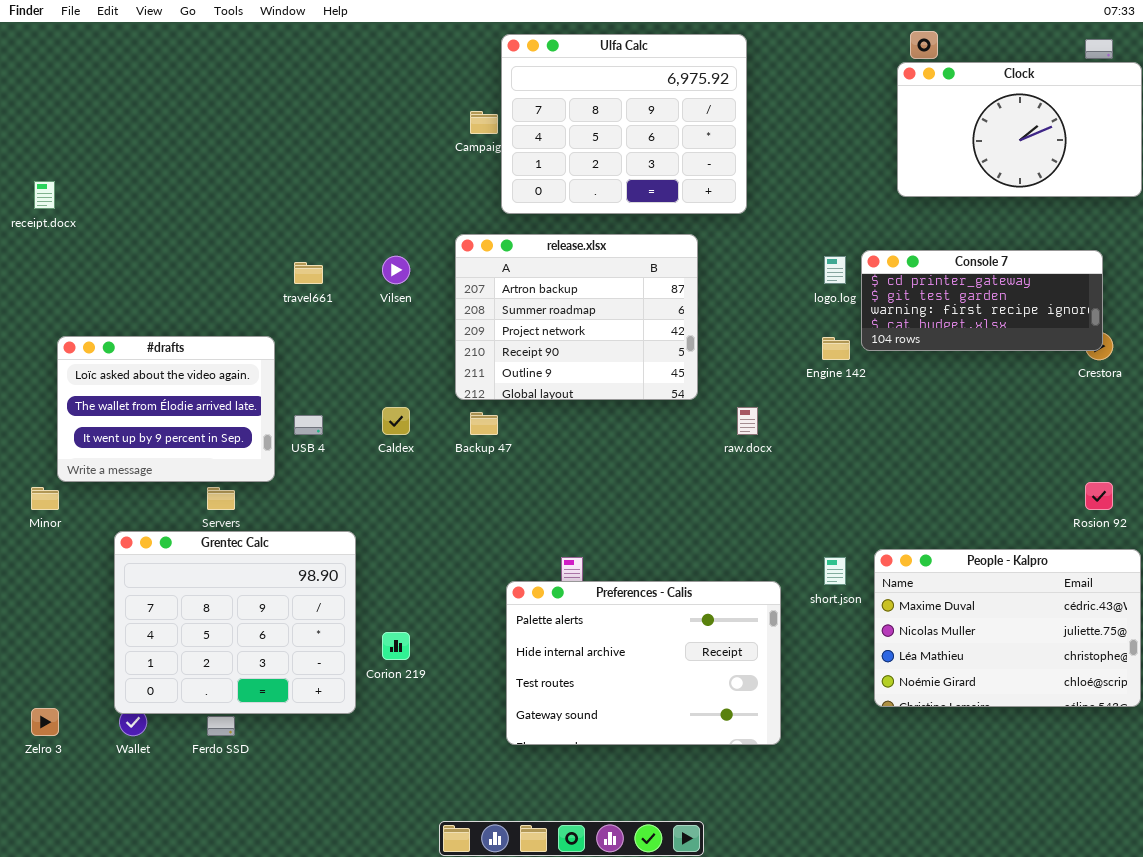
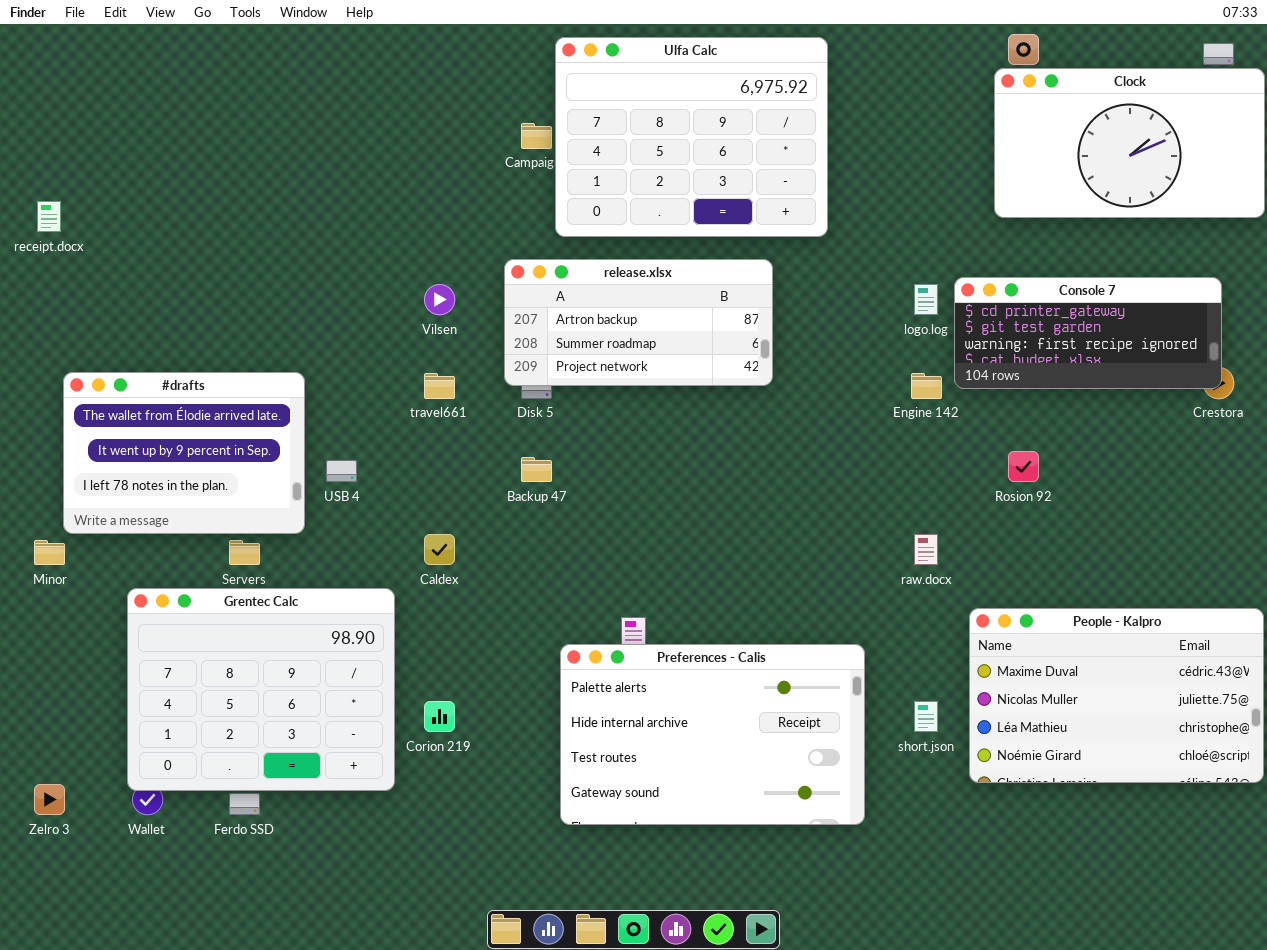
release.xlsx: [455,234,698,400] -> [504,259,773,386], resized
travel661: [294,262,323,284] -> [424,373,455,399], moved
#drafts: [57,336,275,482] -> [63,372,305,534], scrolled down 1 row
Caldex: [382,407,410,435] -> [424,534,455,565], moved
raw.docx: [737,407,758,435] -> [914,534,938,565], moved
Rosion 92: [1085,482,1113,510] -> [1008,451,1039,482], moved
short.json: [824,557,846,585] -> [914,701,938,732], moved

